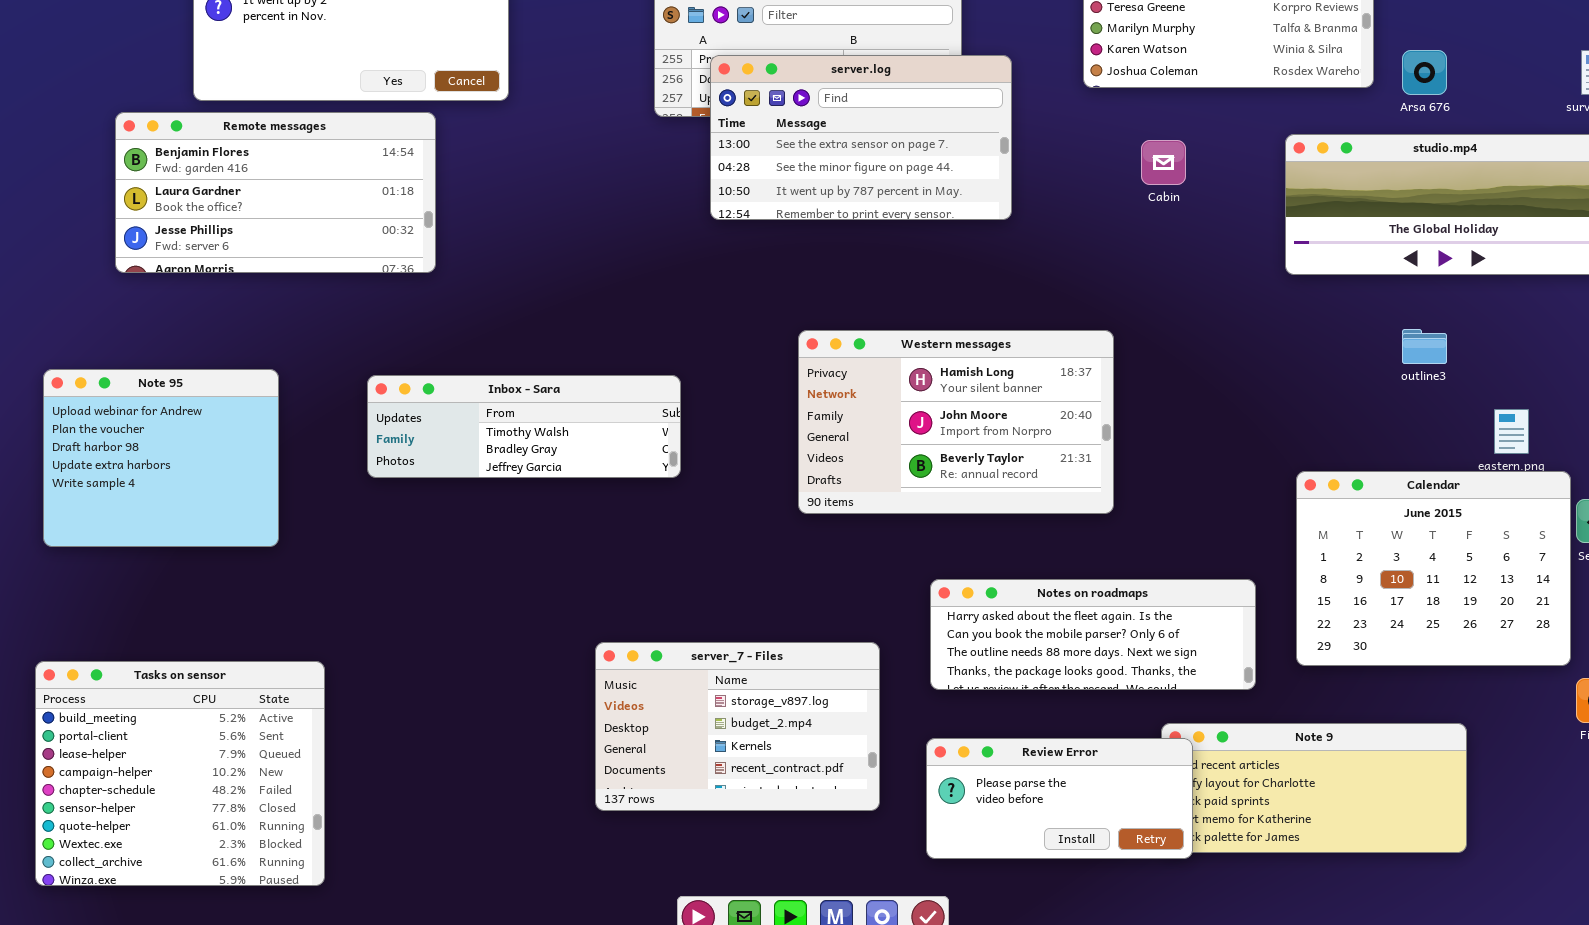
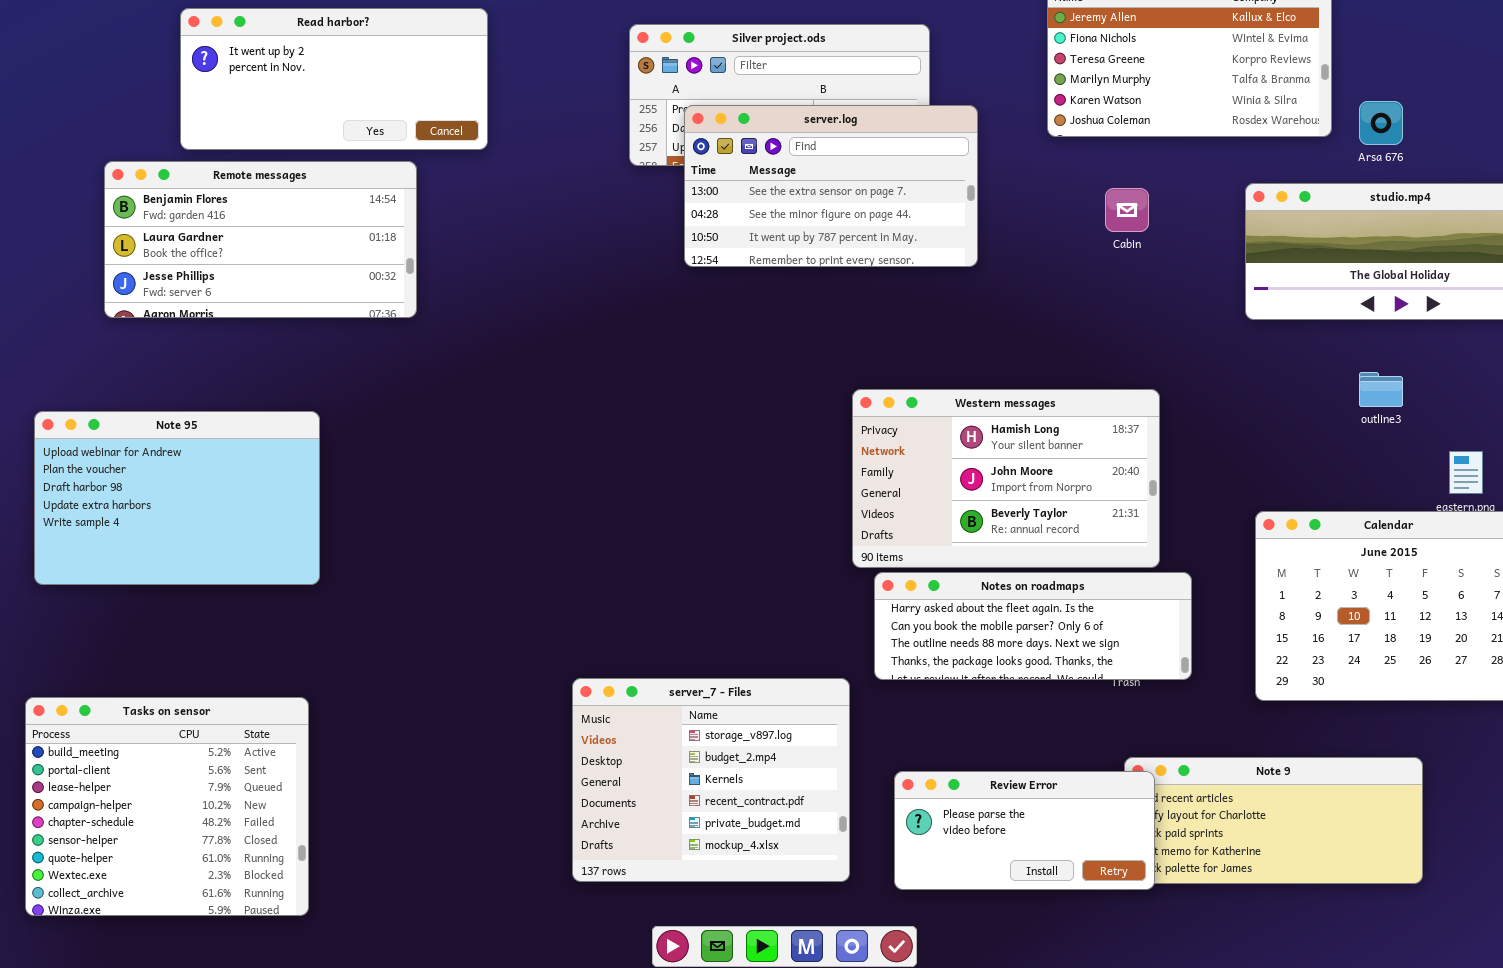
Western messages: [798,330,1114,514] -> [852,389,1160,568], moved
Note 95: [43,369,279,547] -> [34,411,320,585], resized
Inbox - Sara: [367,375,681,478] -> none, closed
Notes on roadmaps: [930,579,1256,690] -> [874,572,1192,680], moved
server_7 - Files: [595,642,880,811] -> [572,678,850,882], resized

